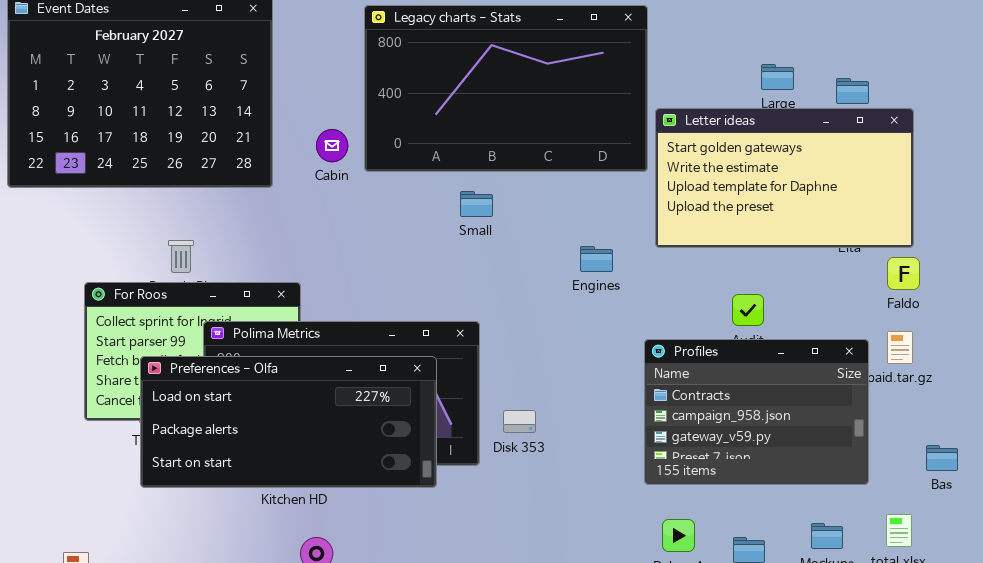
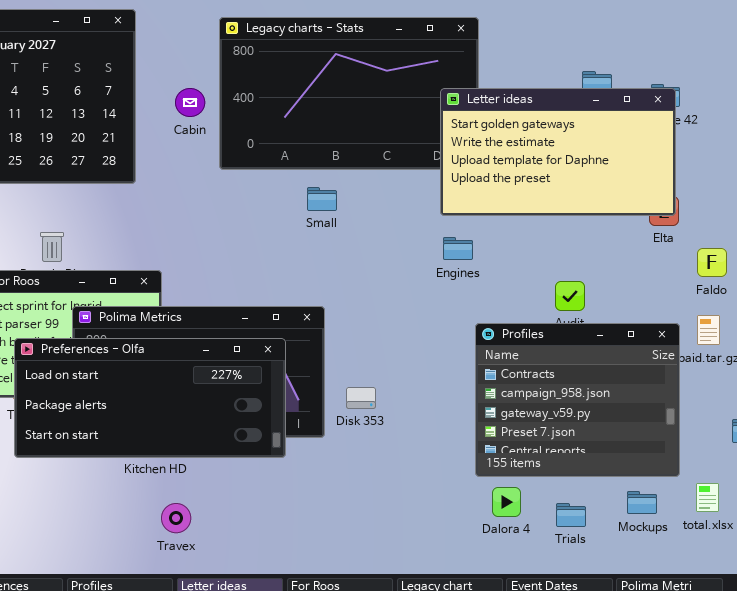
Letter ideas: [655,108,914,248] -> [440,88,676,216], moved
Cabin: [316,129,348,162] -> [175,88,205,117], moved
Engines: [580,246,613,272] -> [443,237,473,260], moved
Profiles: [644,339,869,485] -> [475,323,680,477], resized

